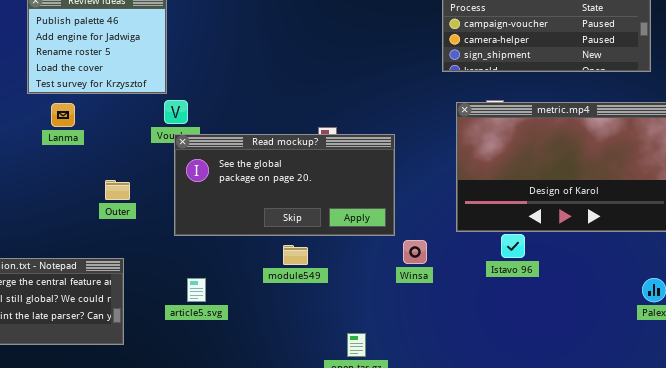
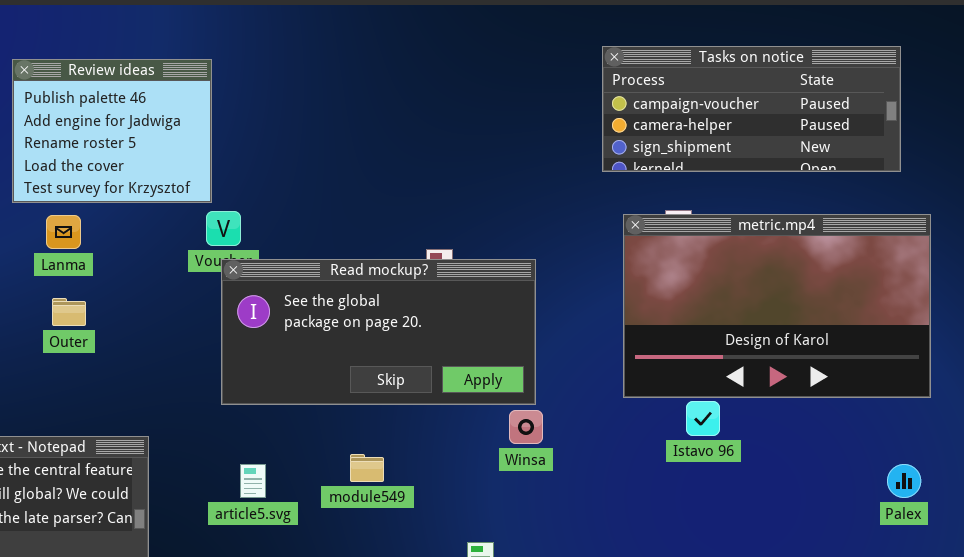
Outer: [105,180,130,200] -> [52,298,86,326], moved
Winsa: [403,240,427,264] -> [509,410,543,444], moved
module549: [283,245,308,265] -> [350,454,384,482], moved

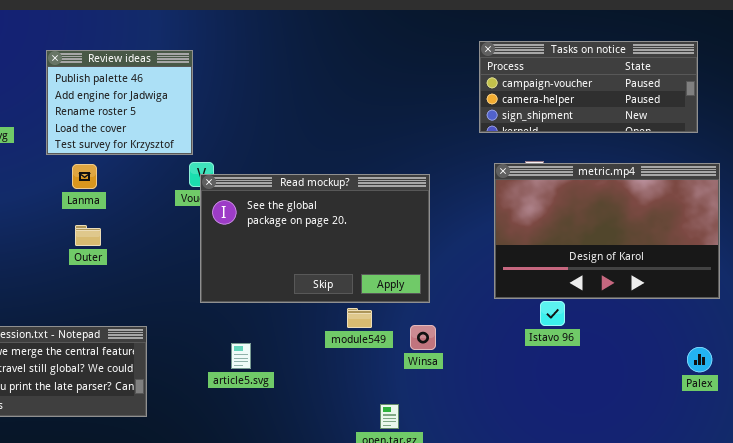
Read mockup?: [221,259,536,405] -> [200,174,430,303], resized
Winsa: [509,410,543,444] -> [410,325,436,350], moved
module549: [350,454,384,482] -> [347,308,372,328], moved
article5.svg: [240,464,266,498] -> [231,343,251,369], moved

